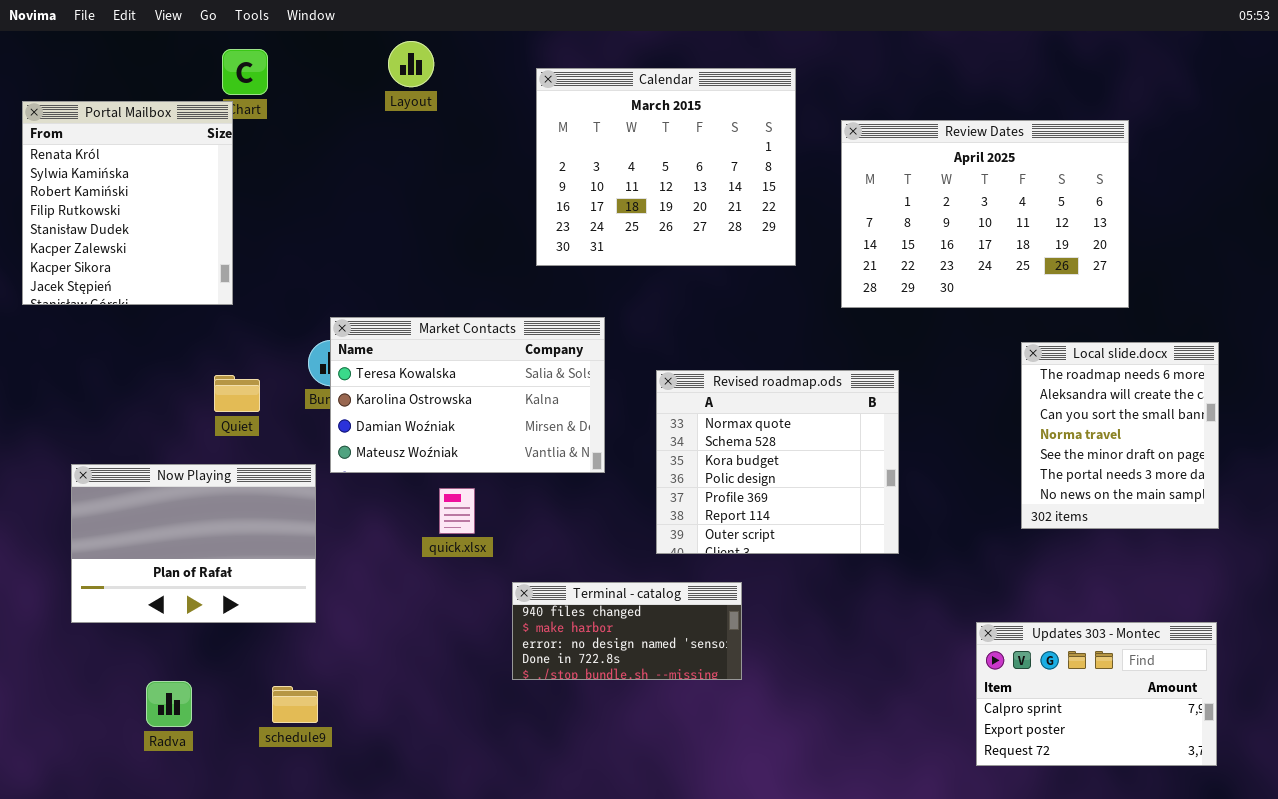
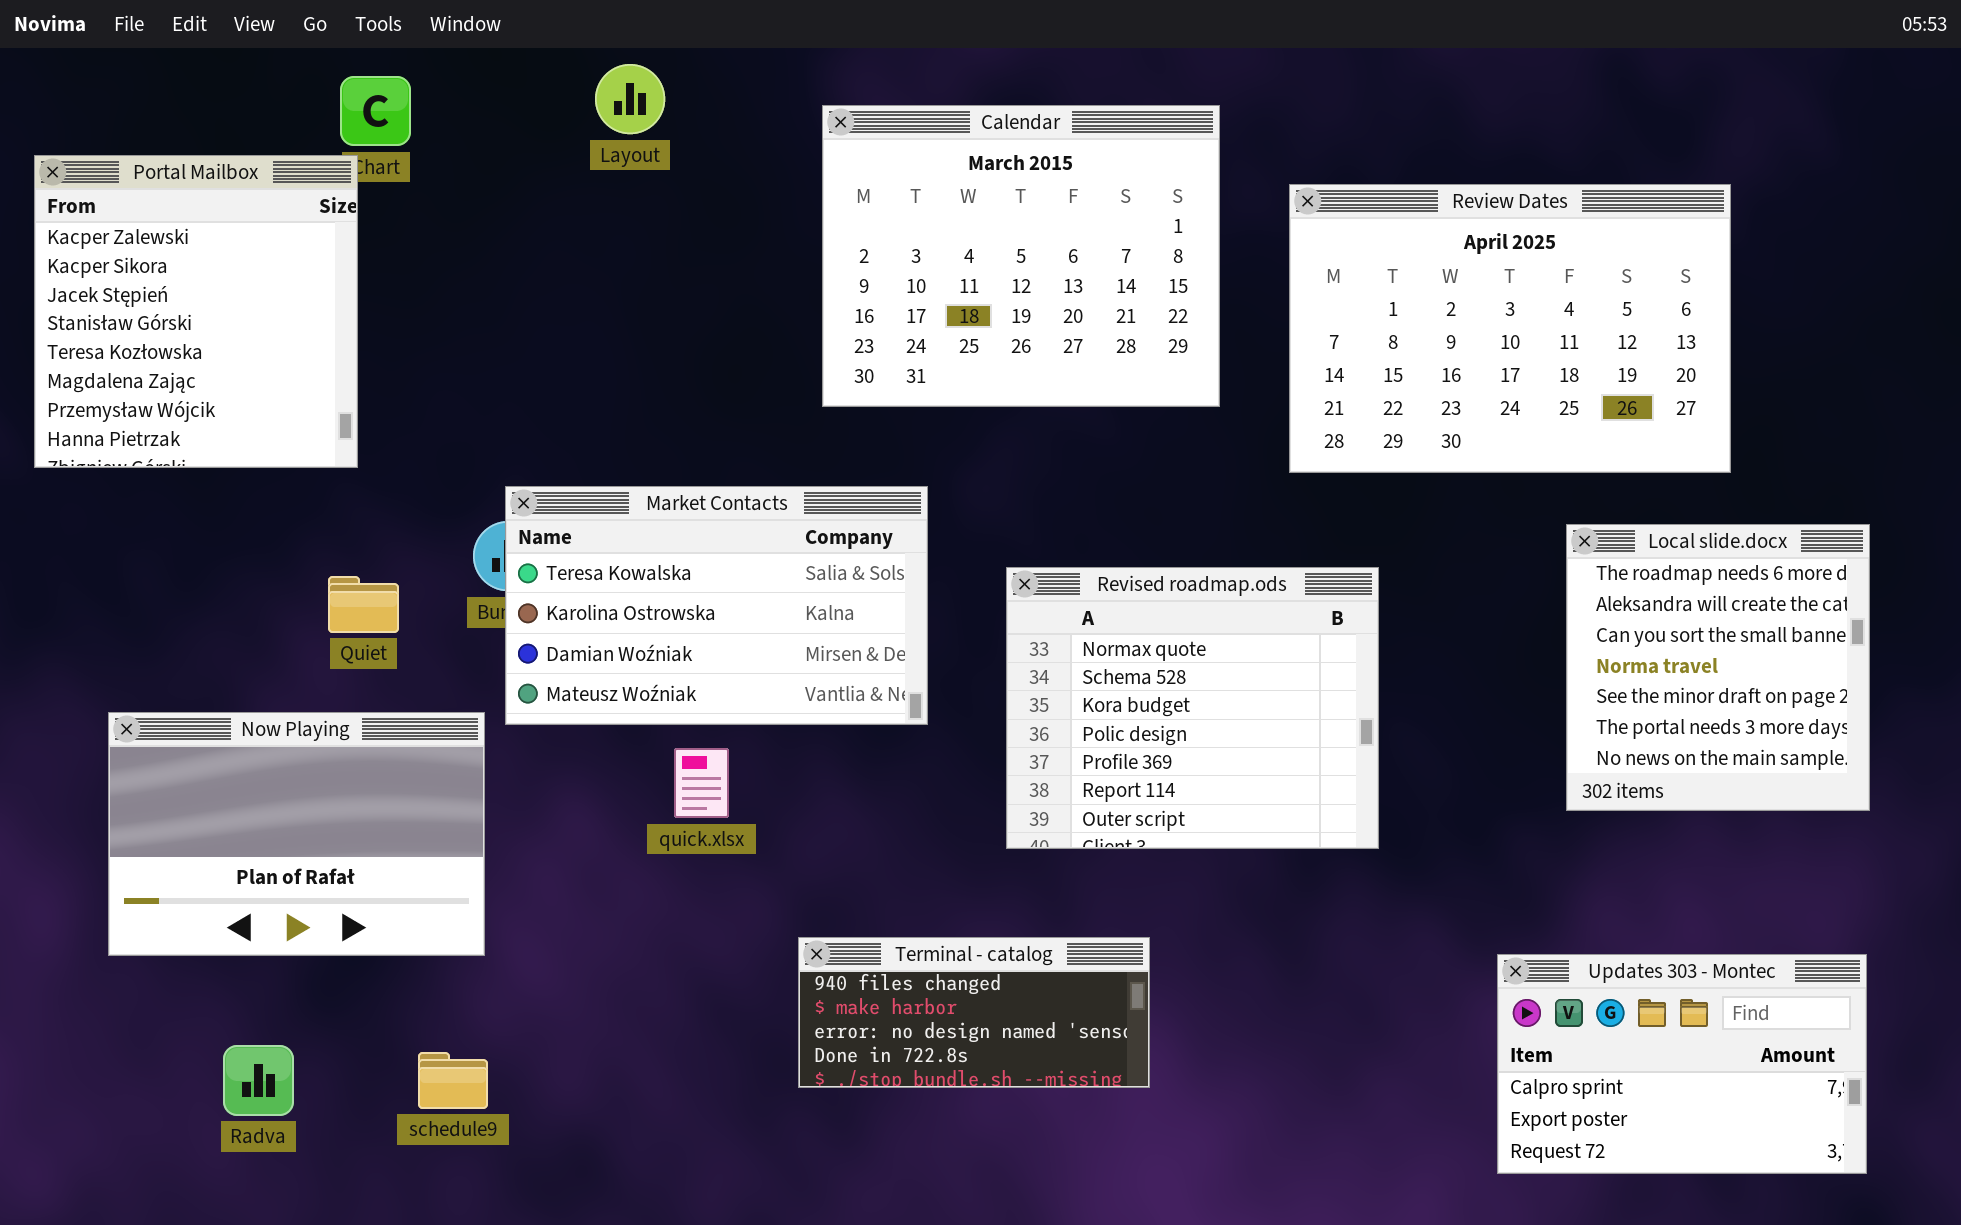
Portal Mailbox: [22,101,233,305] -> [34,155,358,468], scrolled down 5 rows
Terminal - catalog: [512,582,742,680] -> [798,937,1150,1088], moved

